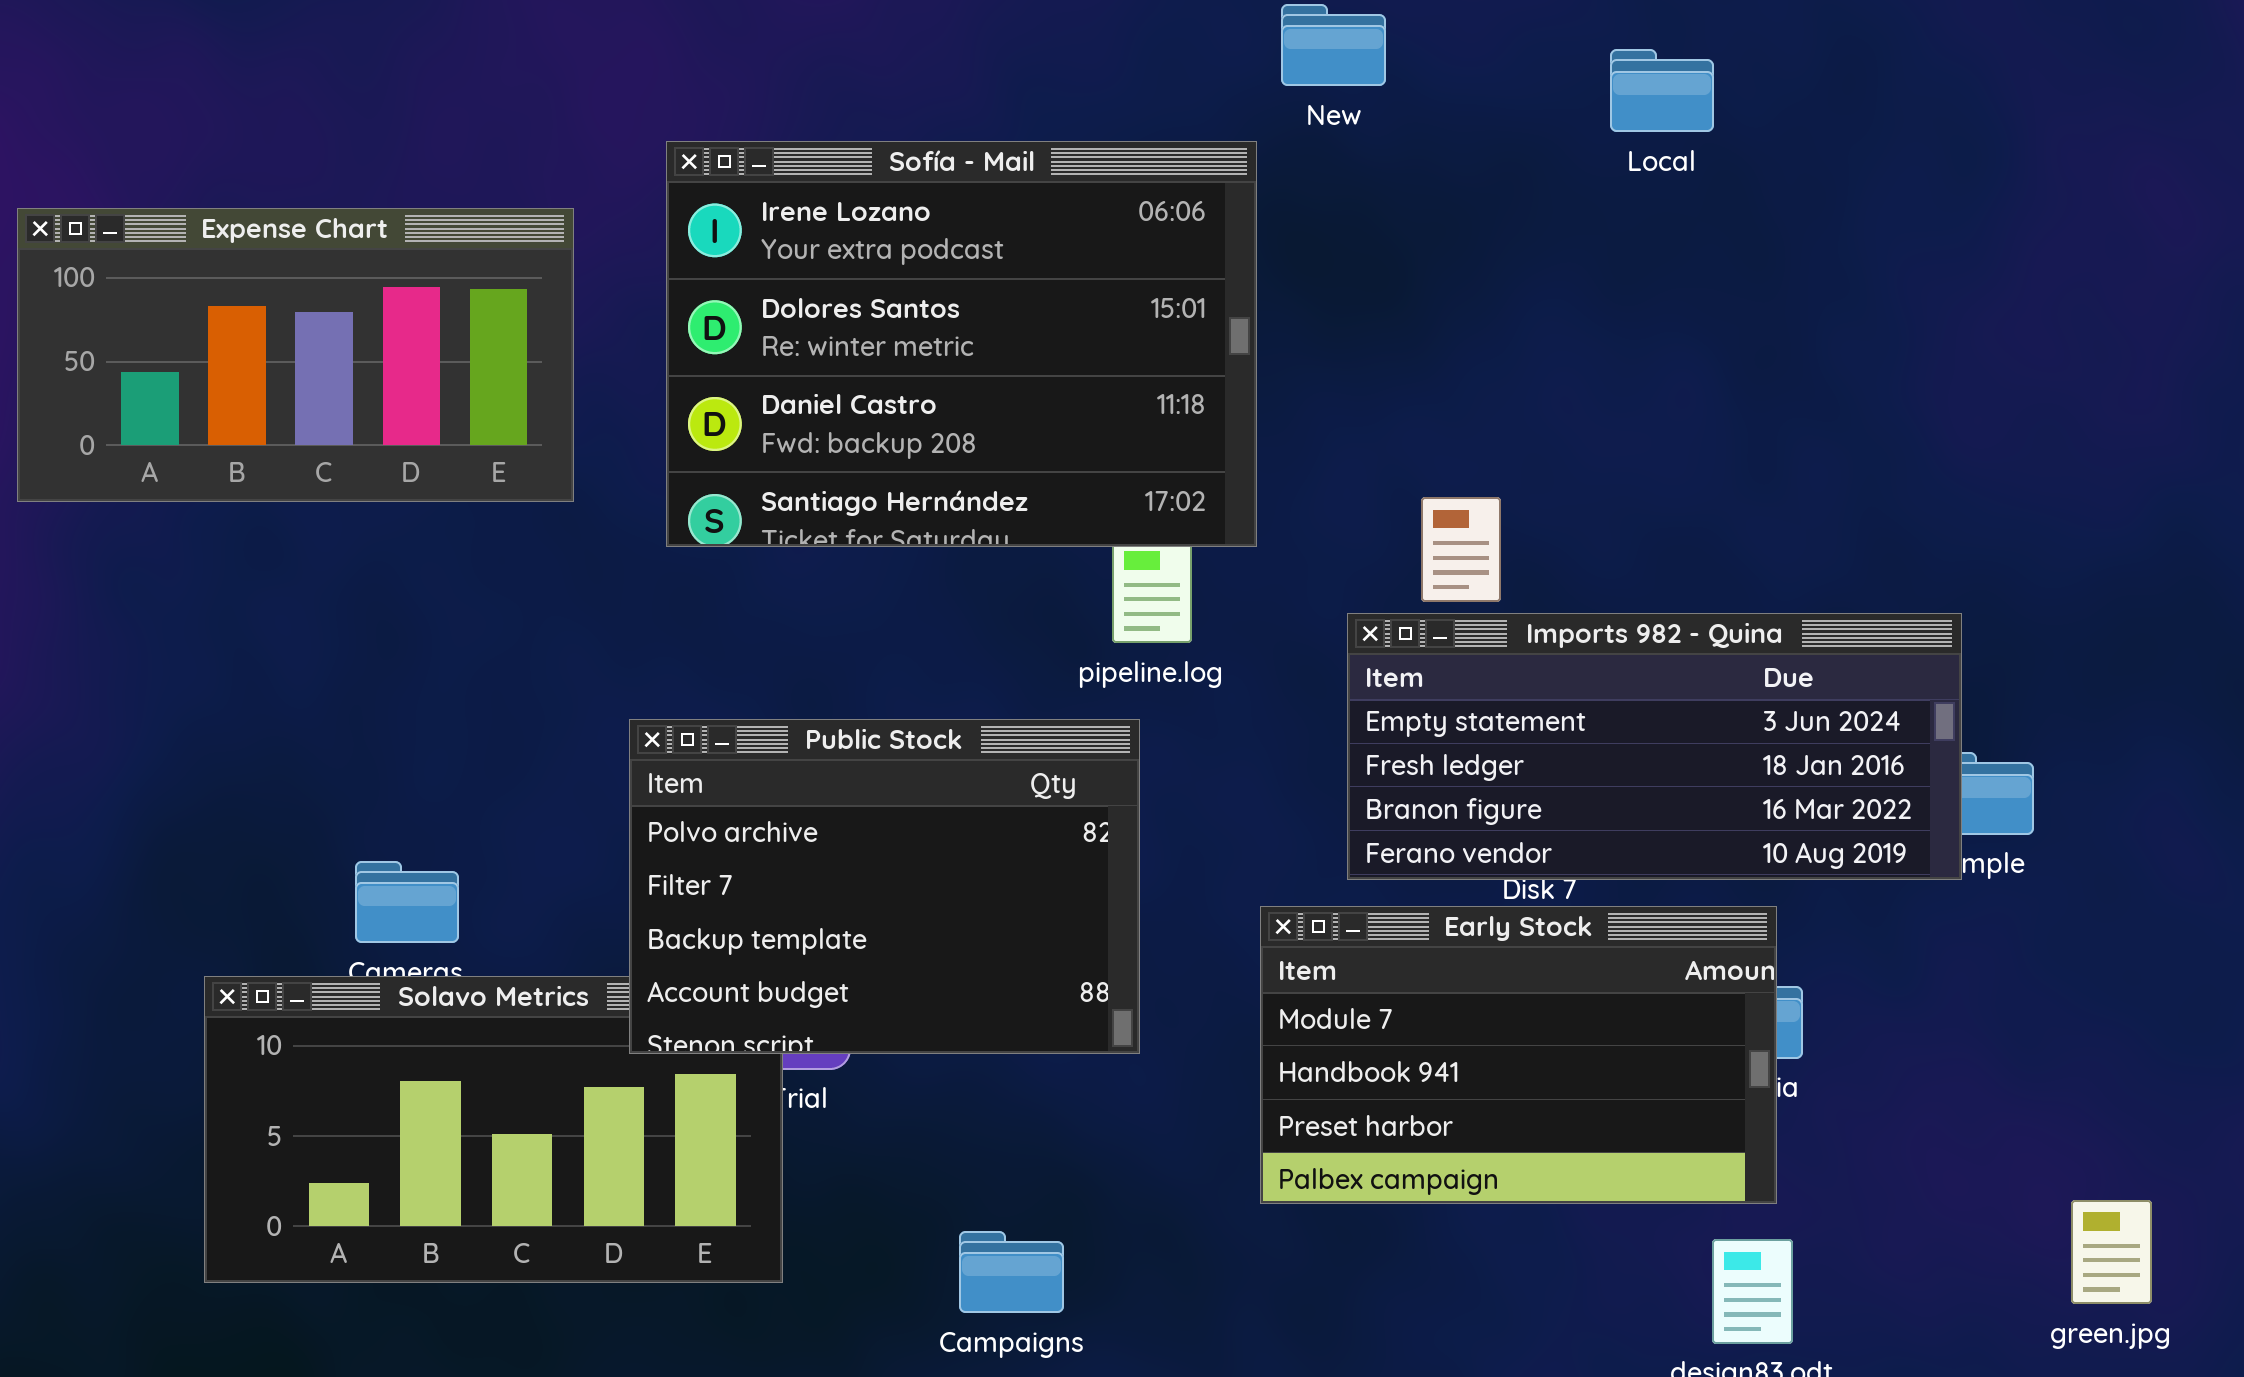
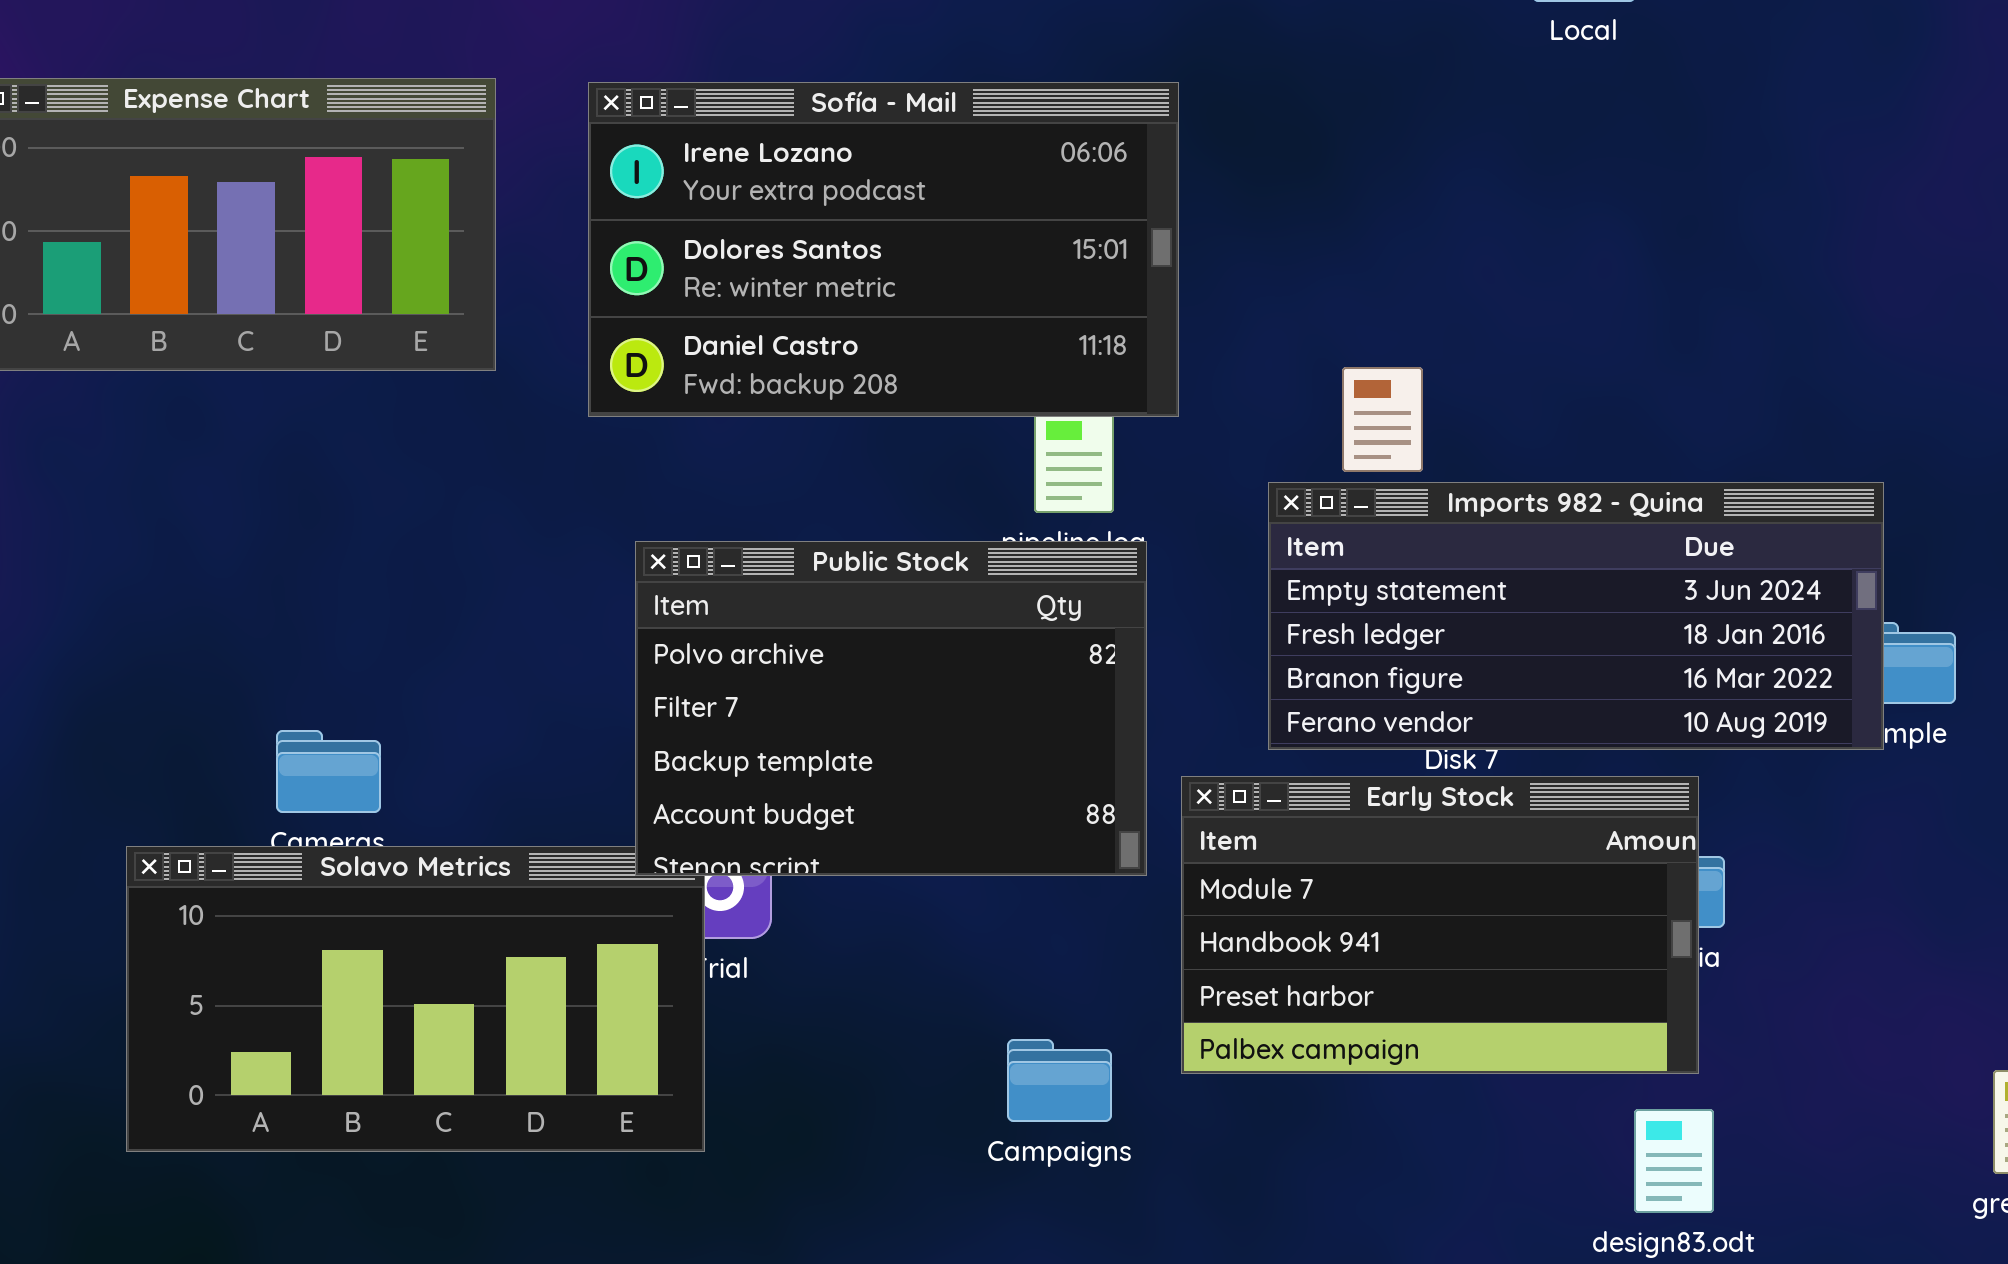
Sofía - Mail: [666,141,1257,547] -> [588,82,1179,417], resized
Public Stock: [629,719,1140,1054] -> [635,541,1147,876], moved
Campaigns: [959,1231,1064,1313] -> [1007,1039,1112,1122], moved

